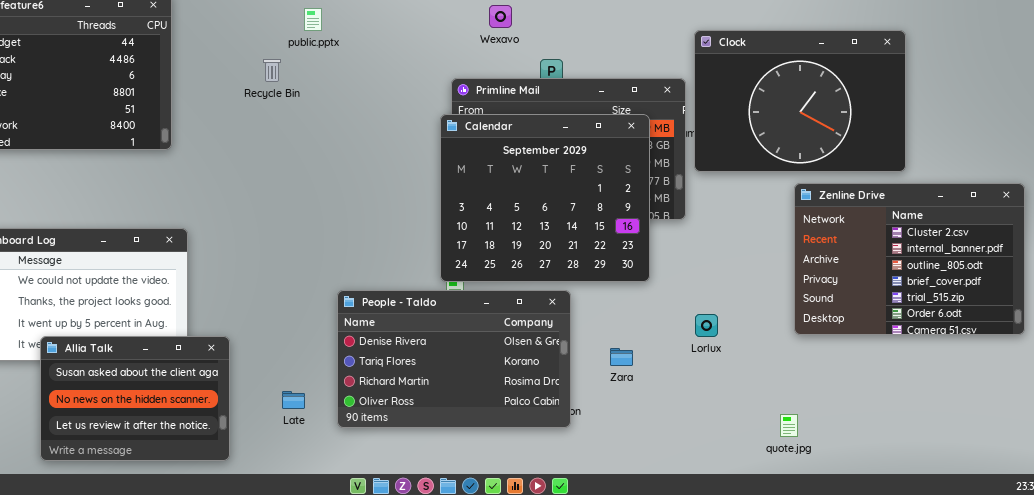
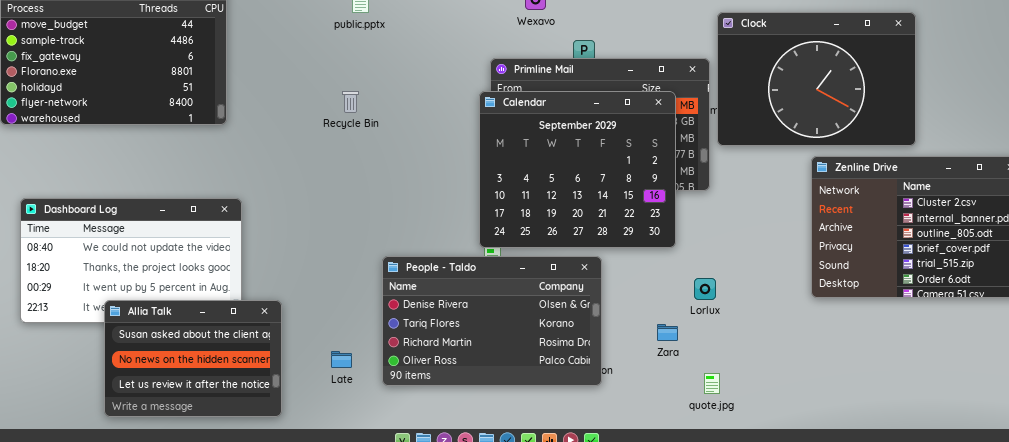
Recycle Bin: [263,59,281,82] -> [342,91,359,113], moved
Lorlux: [695,314,718,337] -> [694,278,716,300], moved
Zara: [610,348,633,366] -> [657,324,678,341], moved
quote.jpg: [780,414,798,437] -> [704,373,720,394], moved

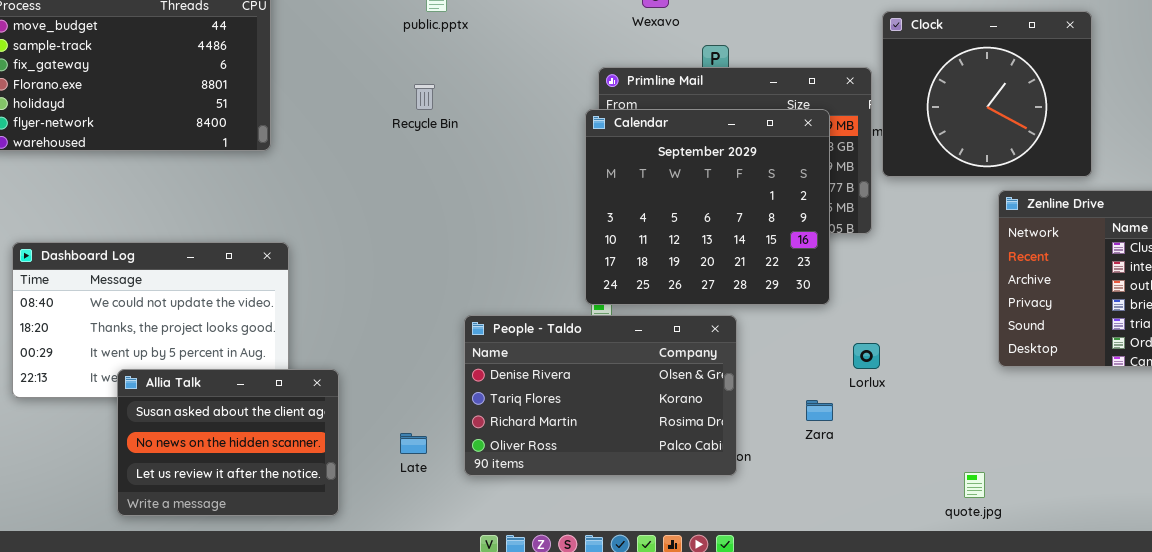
Clock: [717,12,916,146] -> [882,11,1092,177], resized
Recycle Bin: [342,91,359,113] -> [414,84,435,110], moved
quote.jpg: [704,373,720,394] -> [964,472,985,498], moved

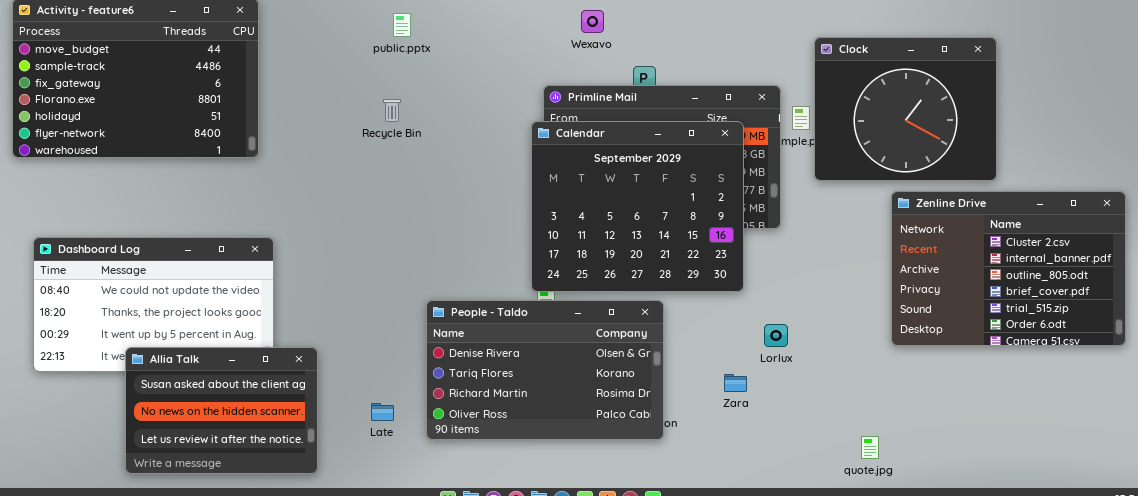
Clock: [882,11,1092,177] -> [814,37,997,181], moved

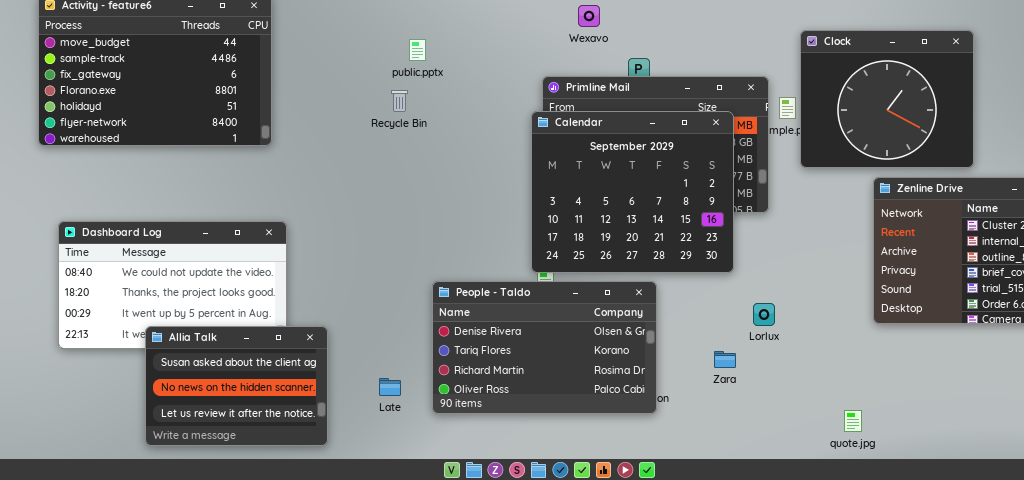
public.pptx: [393,13,411,37] -> [409,39,426,61], moved

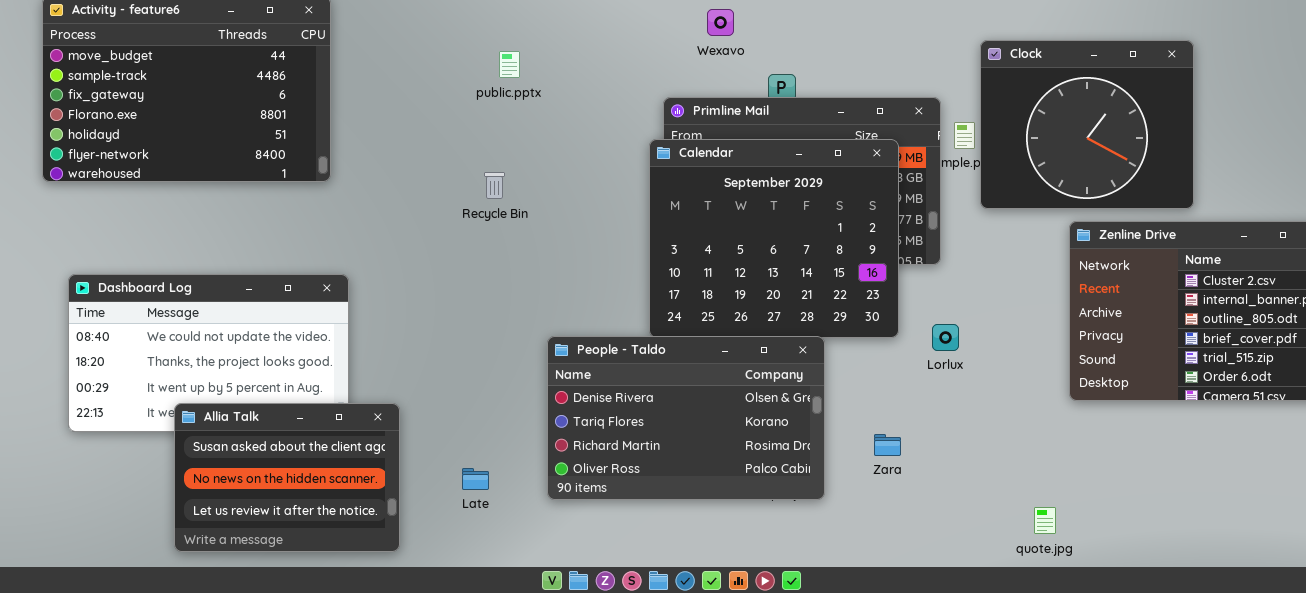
Recycle Bin: [391,90,408,112] -> [484,172,505,199], moved
People - Taldo: [432,281,657,414] -> [547,336,825,500], moved
Lorlux: [753,303,775,326] -> [932,324,959,351], moved

